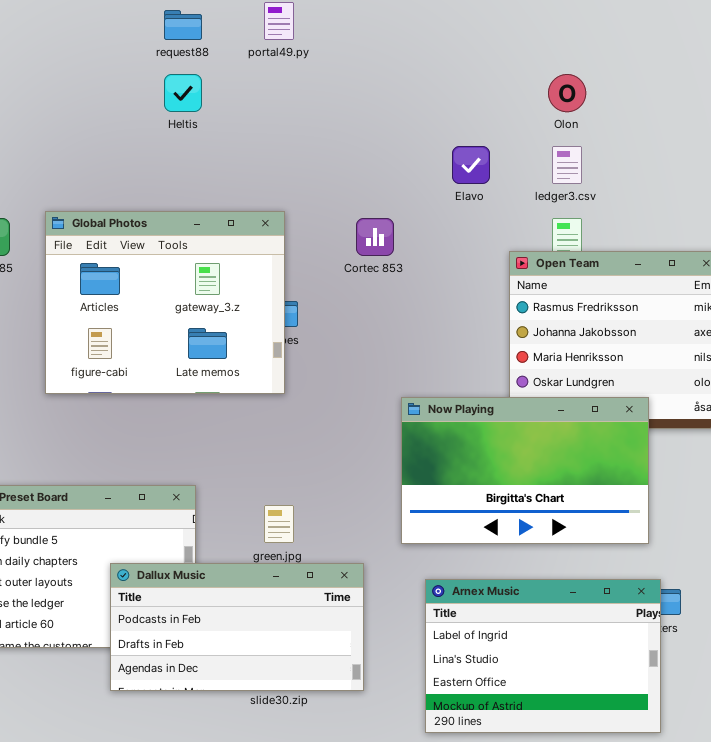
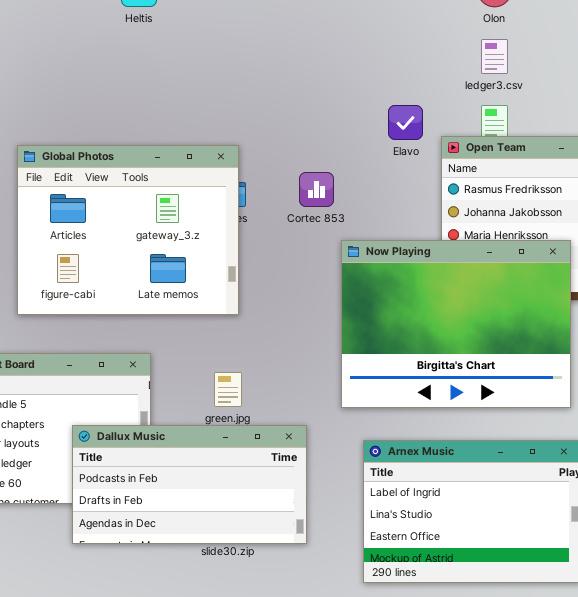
Elavo: [452,146,490,184] -> [388,105,423,140], moved
Global Photos: [45,211,285,394] -> [17,145,239,315], moved
Cortec 853: [356,218,394,256] -> [299,172,334,207], moved
Now Playing: [401,397,649,544] -> [341,240,571,408], resized

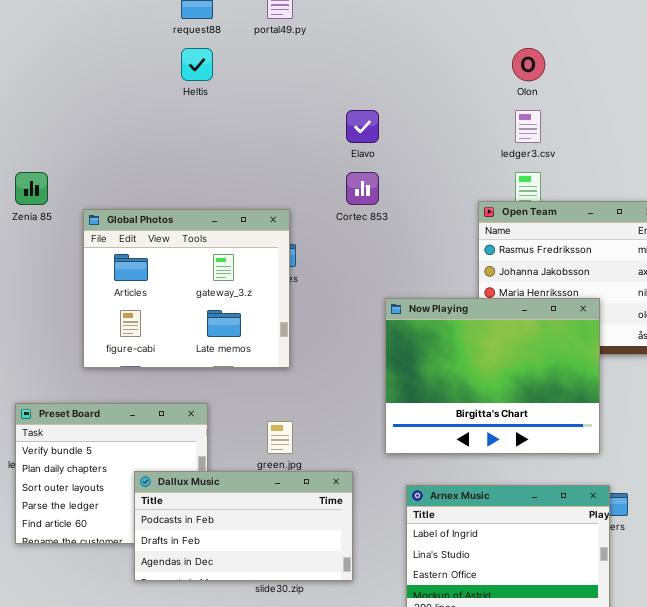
Elavo: [388,105,423,140] -> [346,110,379,143], moved
Cortec 853: [299,172,334,207] -> [346,172,379,205], moved

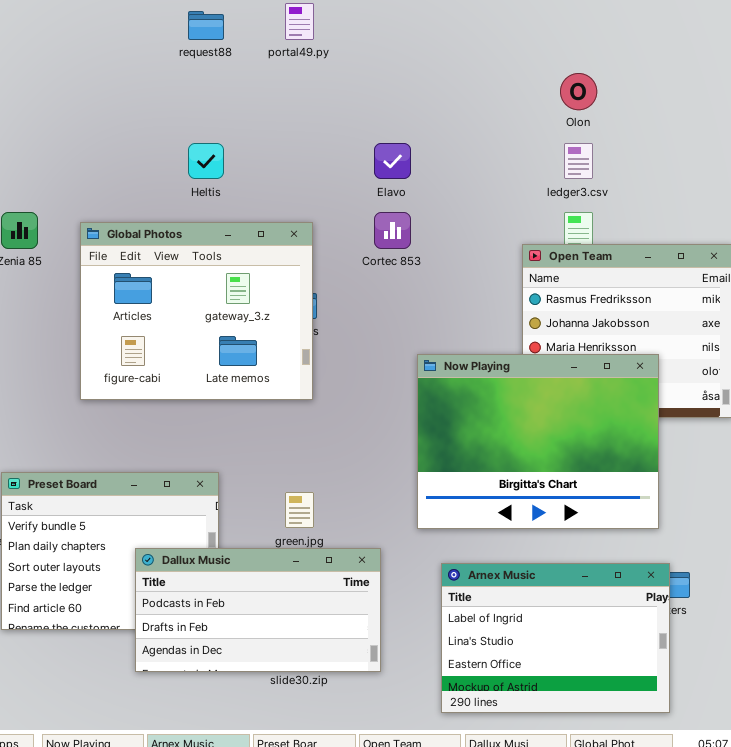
Heltis: [181,48,213,81] -> [188,143,224,179], moved
Global Photos: [83,209,290,368] -> [80,222,313,400], moved

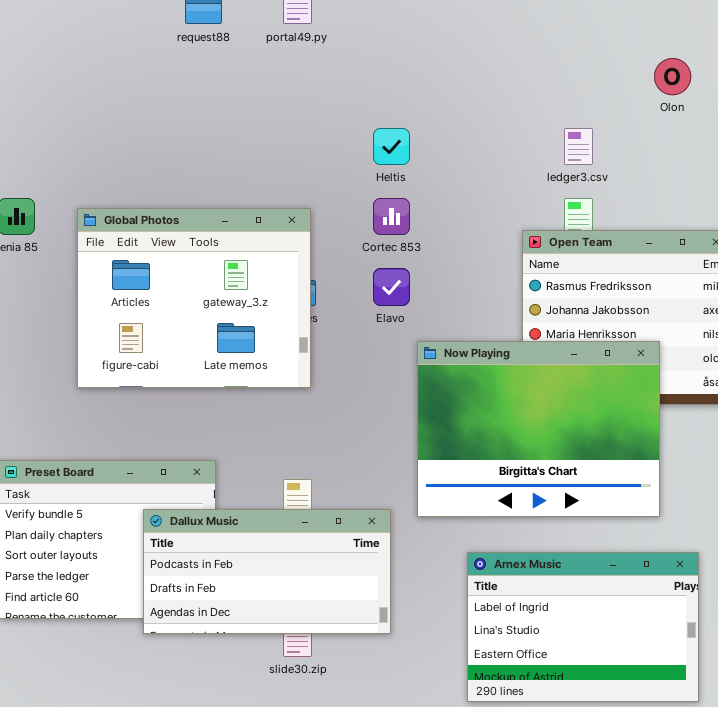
Olon: [560,73,597,110] -> [654,58,691,95], moved
Heltis: [188,143,224,179] -> [373,128,410,165], moved
Elavo: [374,143,411,179] -> [373,268,410,306], moved
Dallux Music: [135,548,381,672] -> [143,509,391,634], moved
Arnex Music: [441,563,670,713] -> [467,552,699,702], moved

